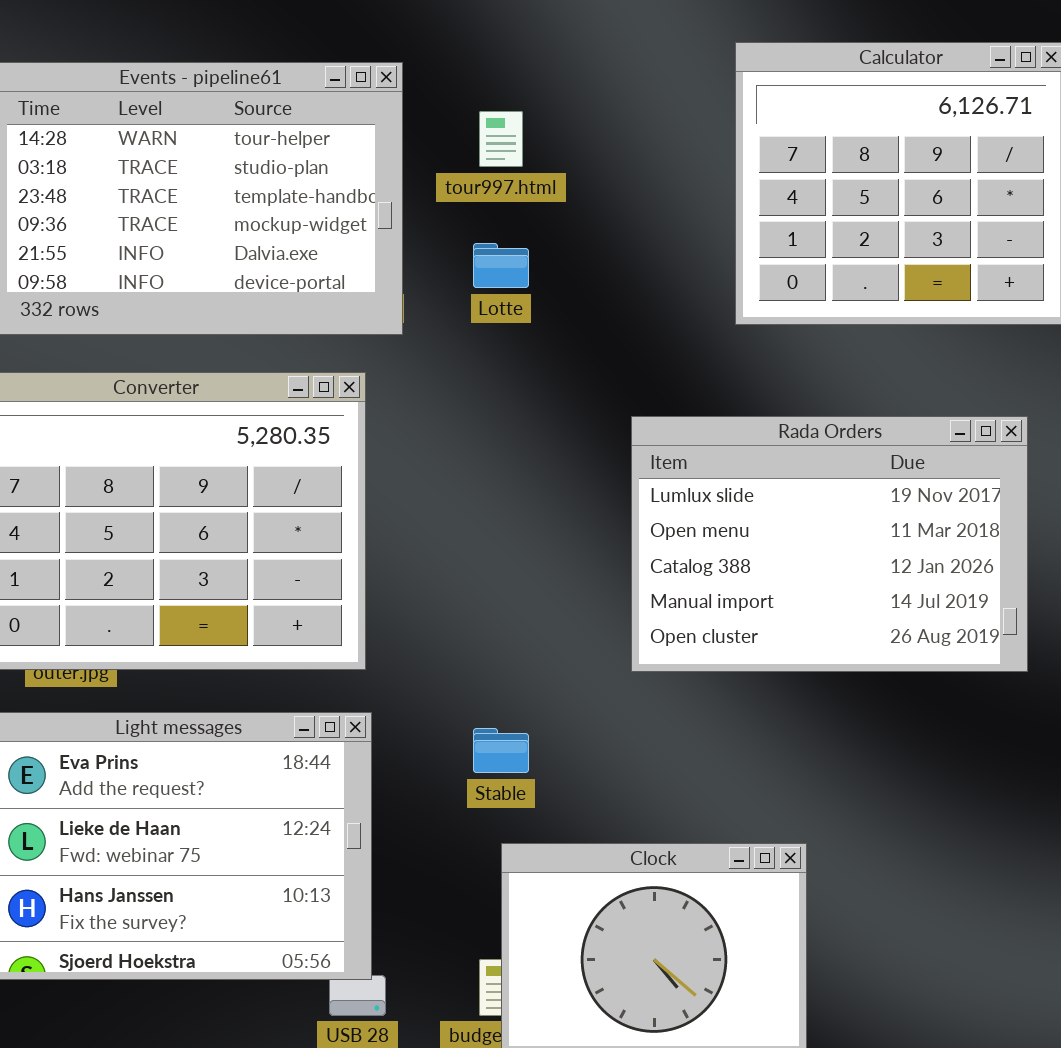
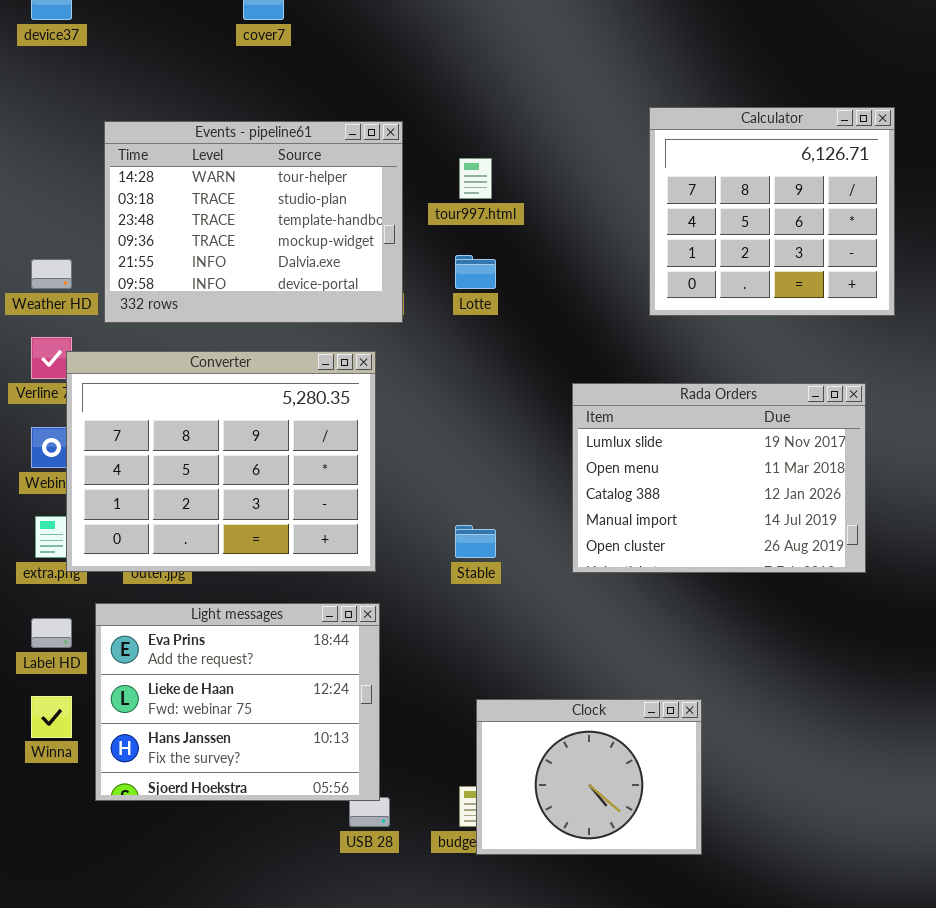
Stable: [473,728,529,773] -> [455,525,496,558], moved

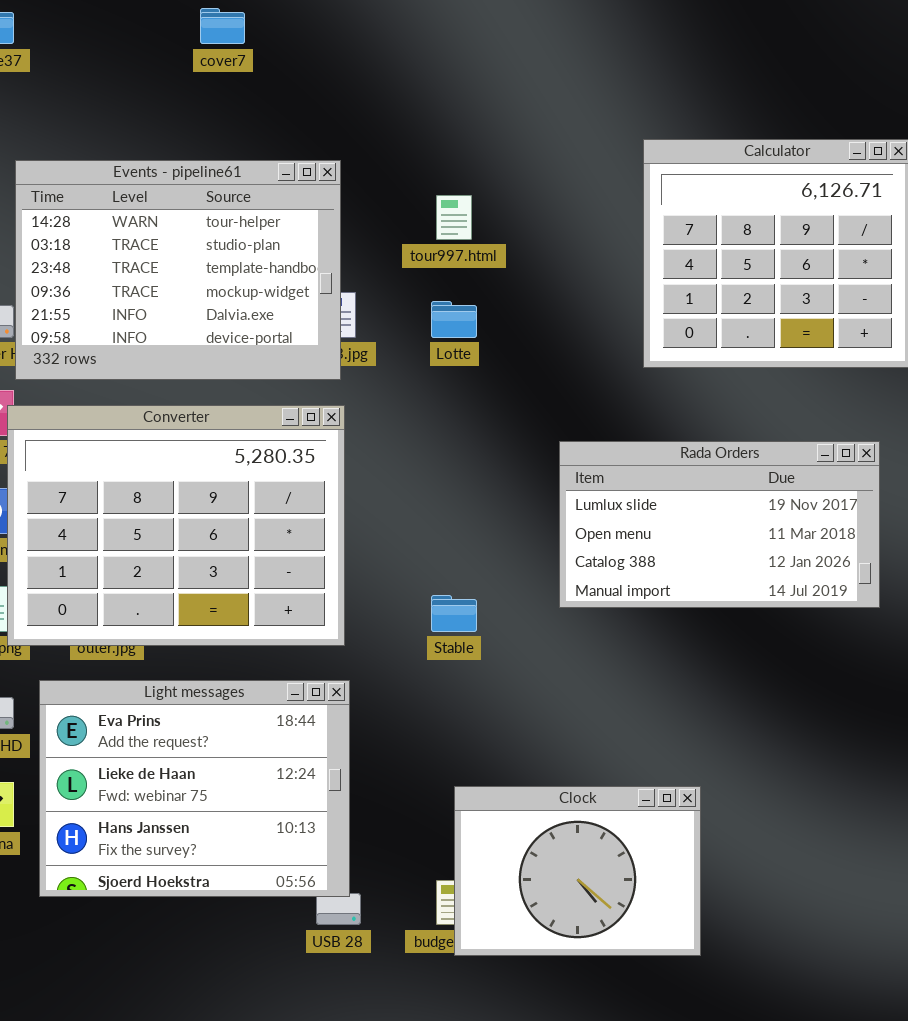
Events - pipeline61: [104,121,403,323] -> [15,160,341,380], moved
Rada Orders: [572,383,866,573] -> [559,441,880,608], resized

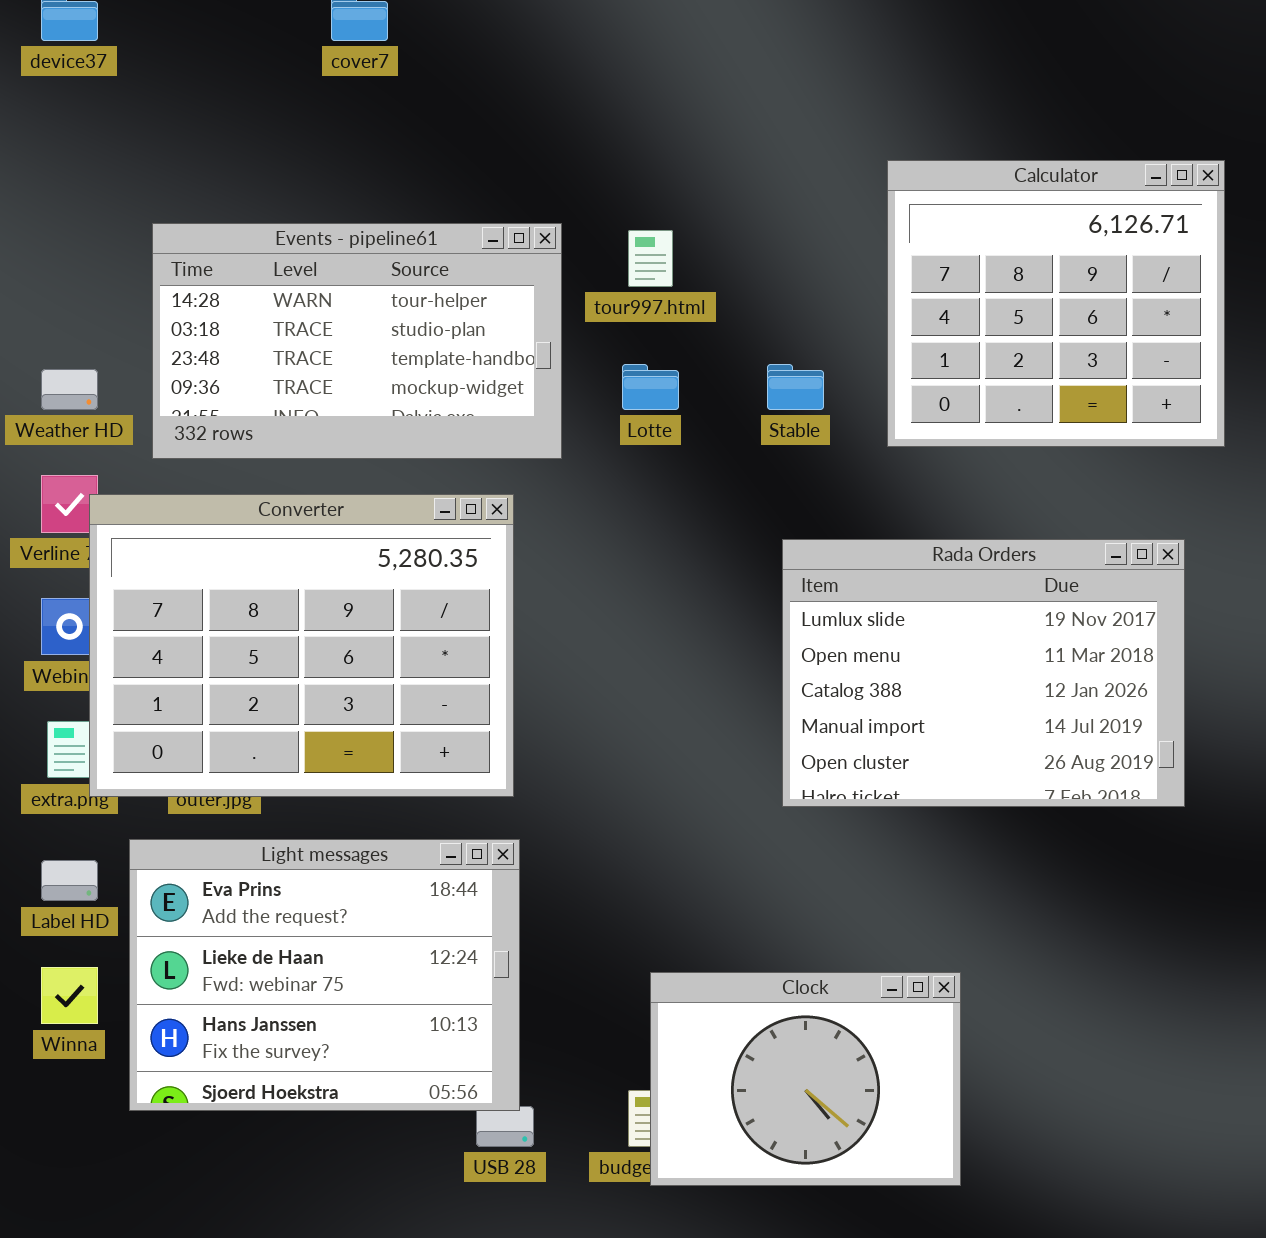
Events - pipeline61: [15,160,341,380] -> [152,223,562,459], moved, resized
Rada Orders: [559,441,880,608] -> [782,539,1185,807], resized
Stable: [431,595,477,632] -> [767,364,824,410], moved

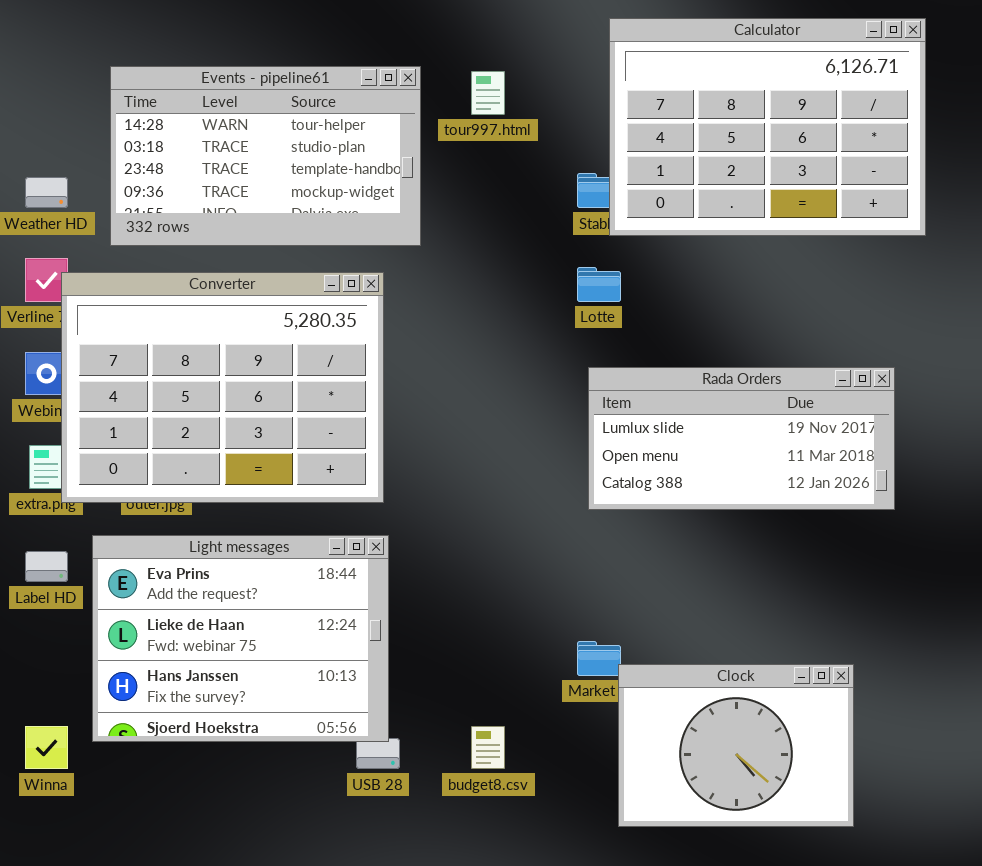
Calculator: [887,160,1225,447] -> [609,18,926,236], resized
Lotte: [622,364,679,410] -> [577,267,621,302], moved
Rada Orders: [782,539,1185,807] -> [588,367,895,510], resized
Winna: [41,967,98,1024] -> [25,726,68,769], moved
Clock: [650,972,961,1186] -> [618,664,854,827], moved

